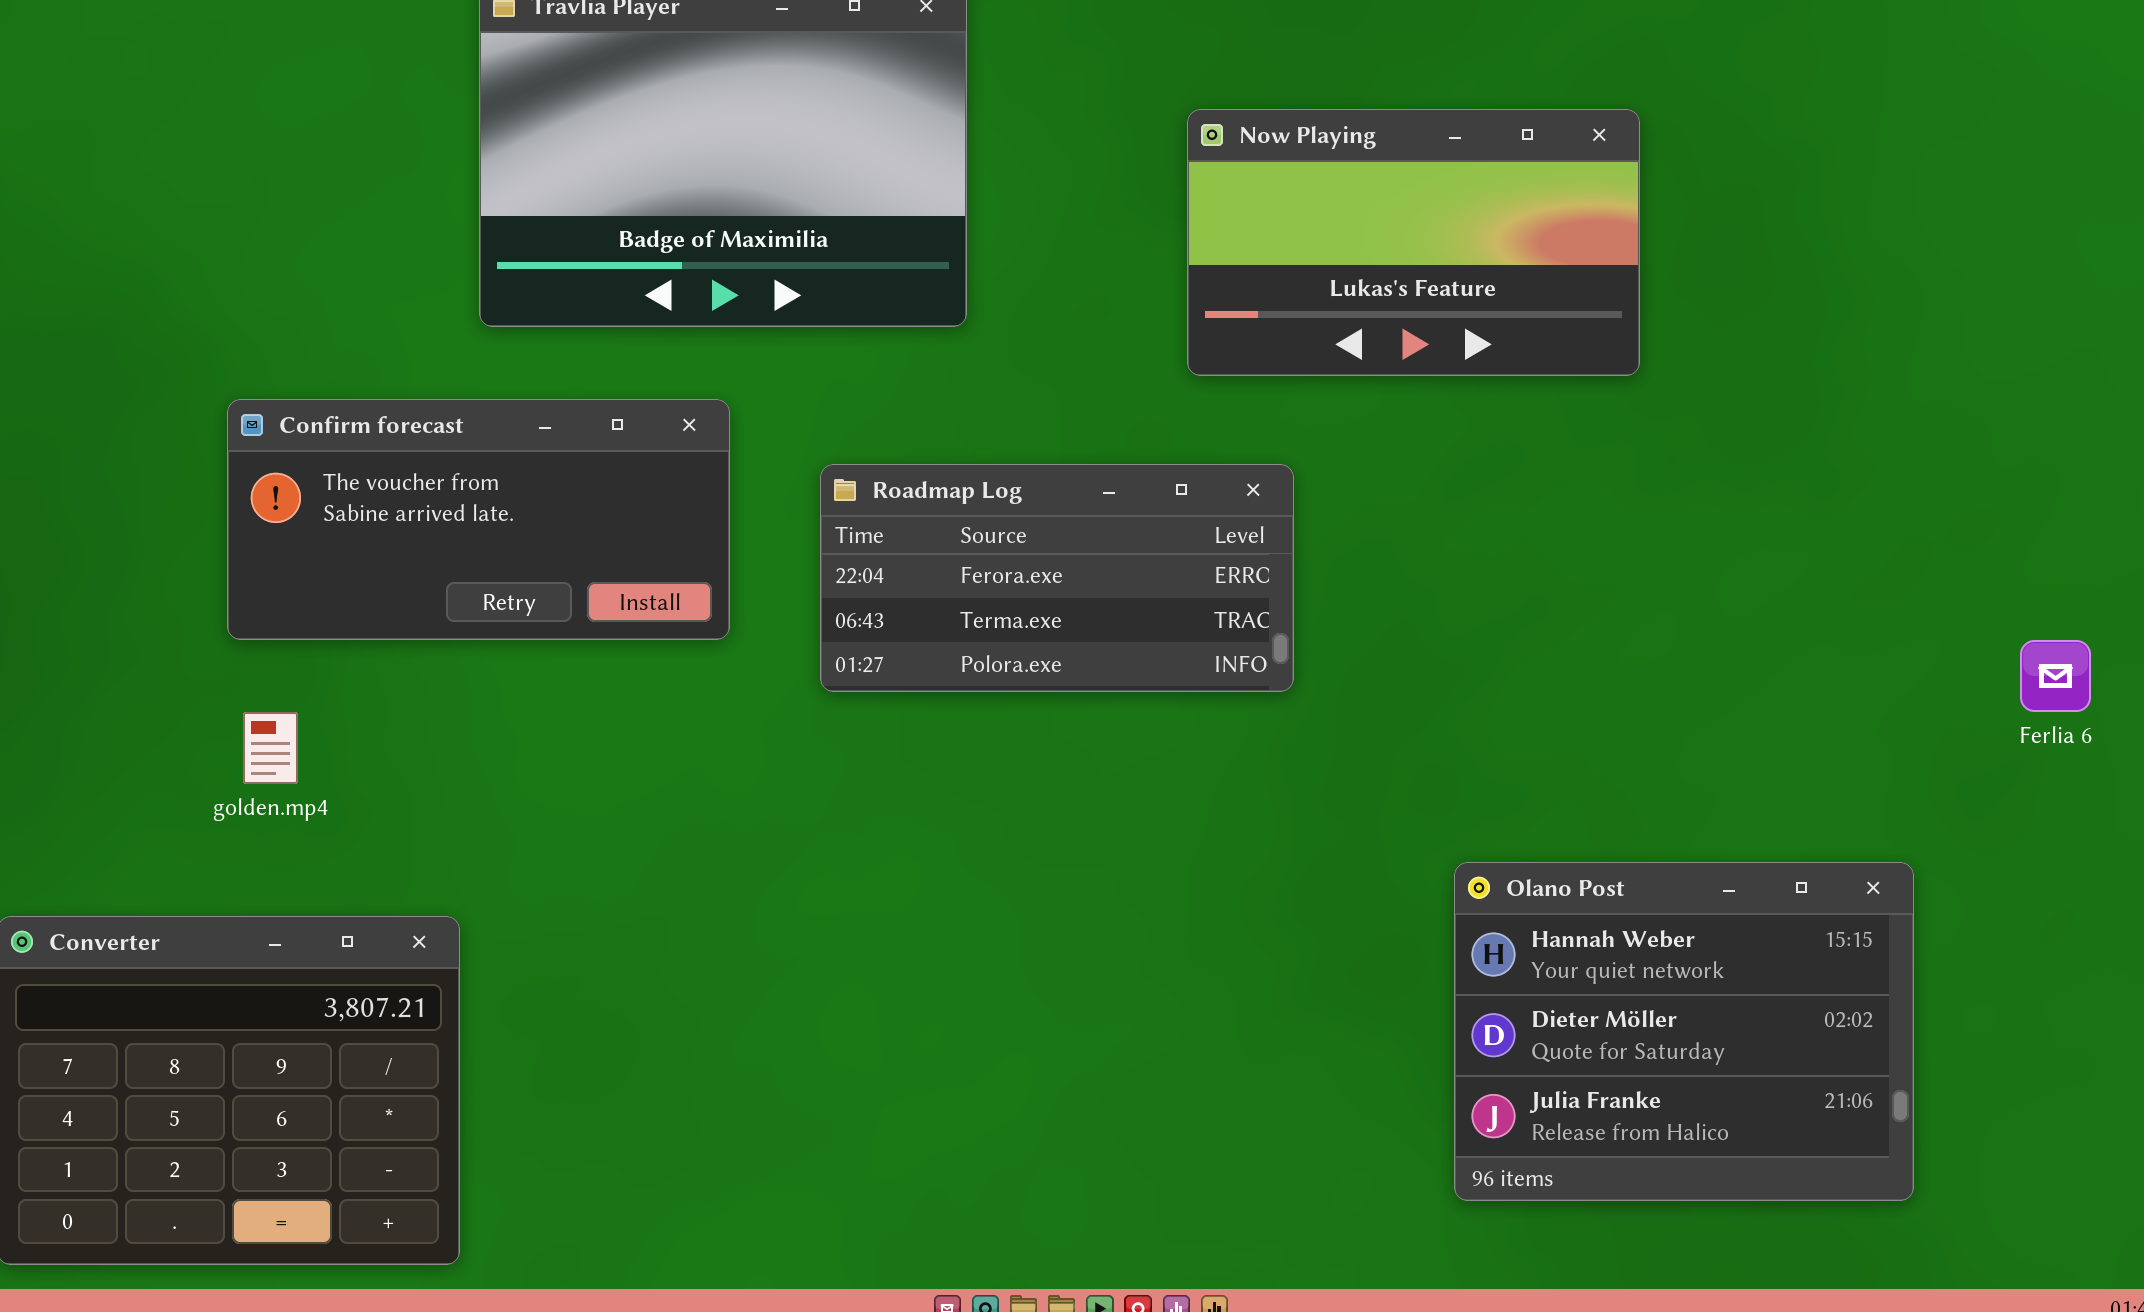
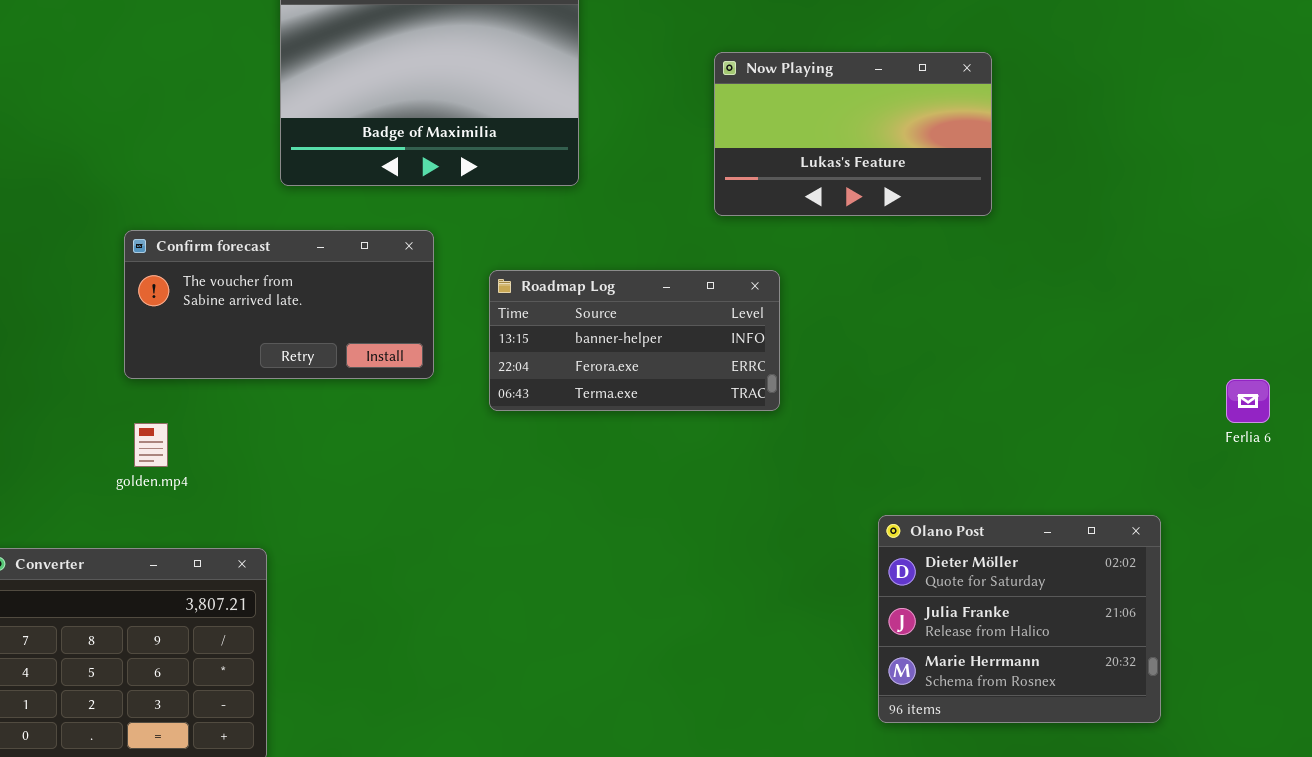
Roadmap Log: [820,464,1294,692] -> [489,270,780,411], scrolled up 1 row
Olano Post: [1454,862,1914,1201] -> [878,515,1161,723], scrolled down 1 row

